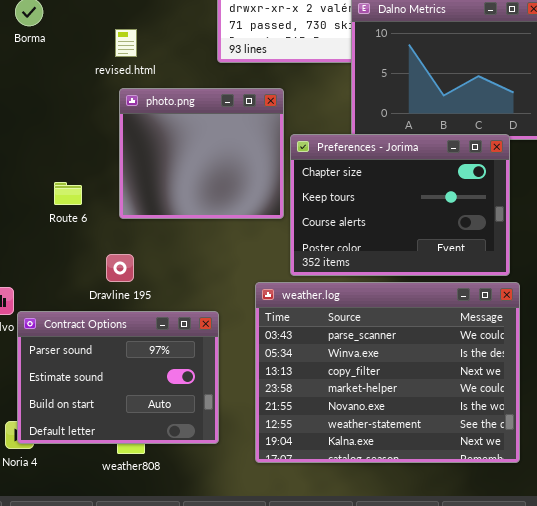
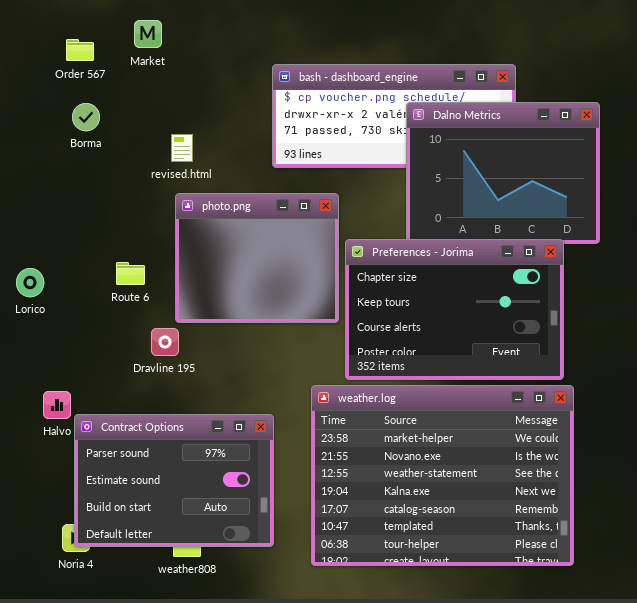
Route 6: [54,182,82,205] -> [116,262,145,285], moved
Dravline 195: [106,254,134,282] -> [151,328,179,356], moved
weather.log: [255,282,520,463] -> [311,385,574,566], scrolled down 3 rows

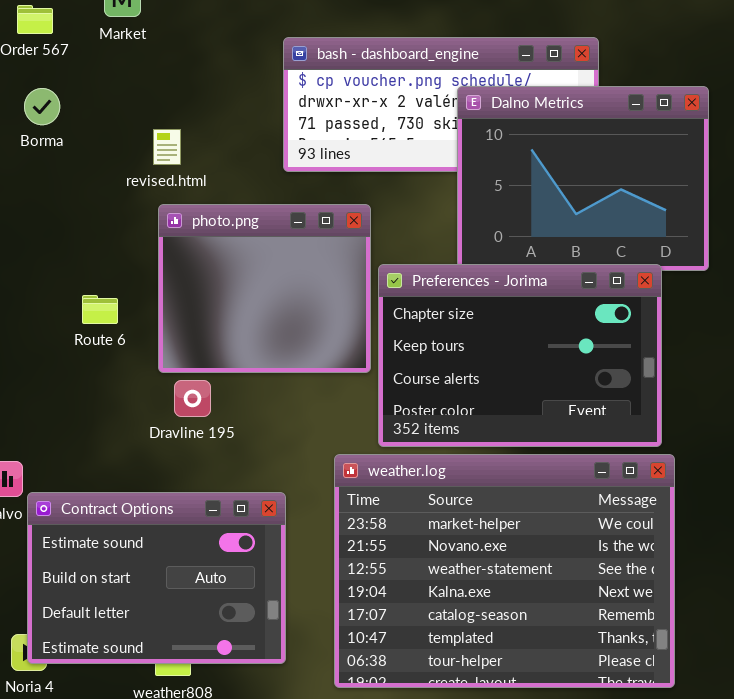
Dravline 195: [151,328,179,356] -> [174,380,211,417], moved
Contract Options: [74,414,274,547] -> [27,492,286,664], scrolled down 1 row

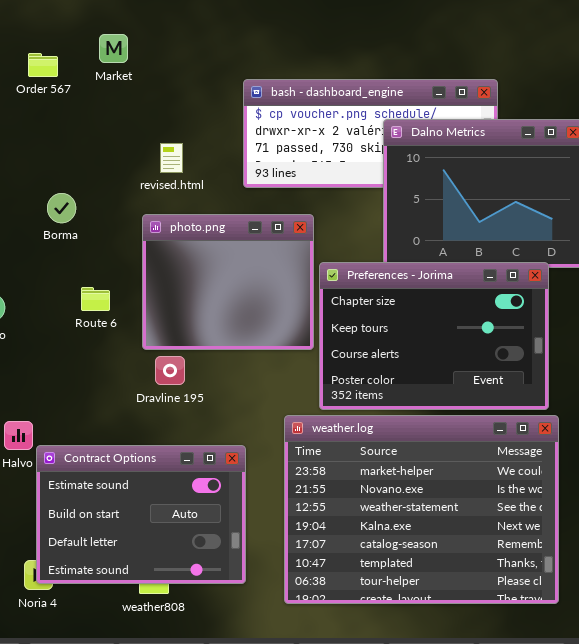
Borma: [24,88,60,125] -> [47,193,76,223], moved
revised.html: [153,129,181,165] -> [160,143,183,173], moved

